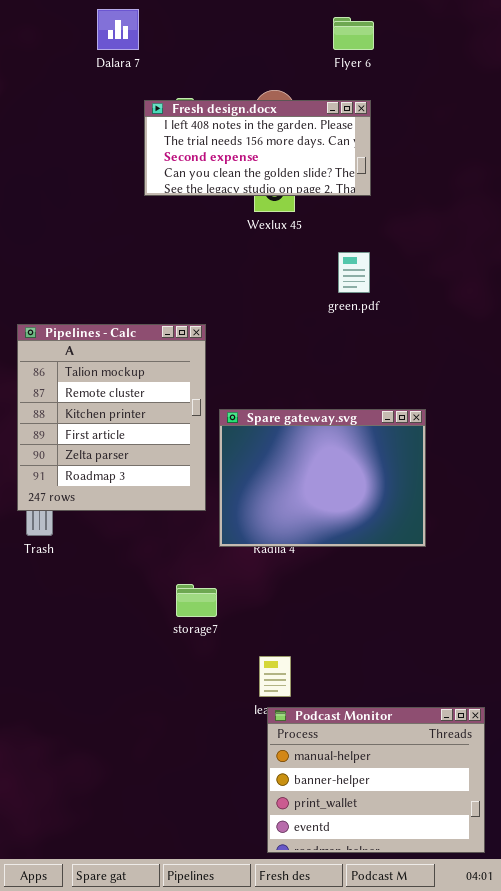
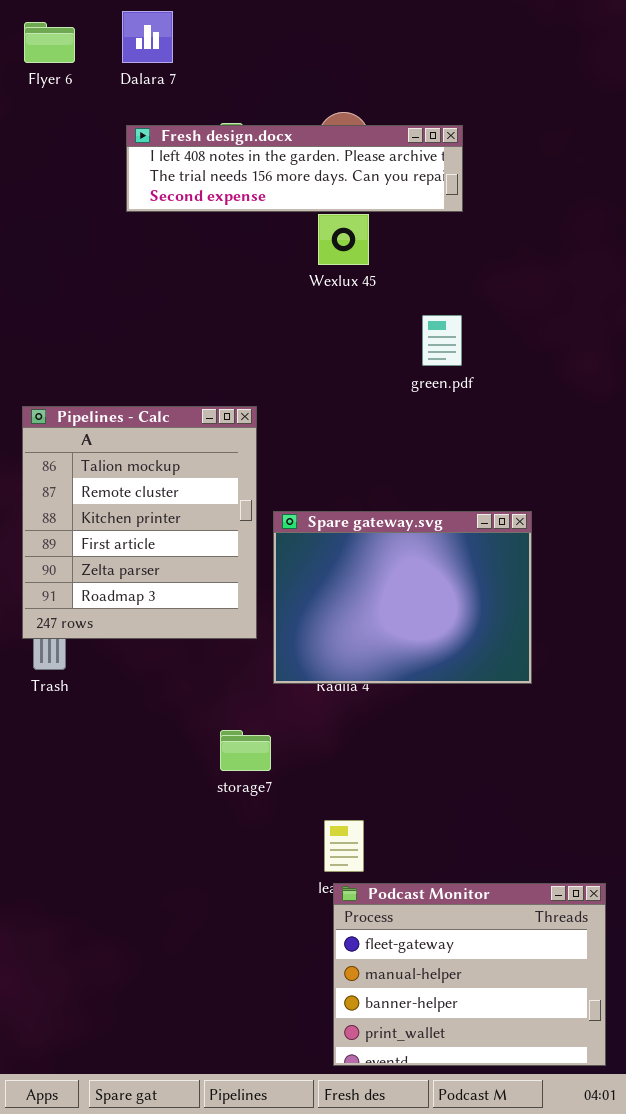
Flyer 6: [333,17,374,50] -> [24,22,75,63], moved
Fresh design.docx: [144,100,371,196] -> [126,125,463,212], resized
Podcast Monitor: [267,707,485,853] -> [333,883,606,1066], scrolled up 1 row

